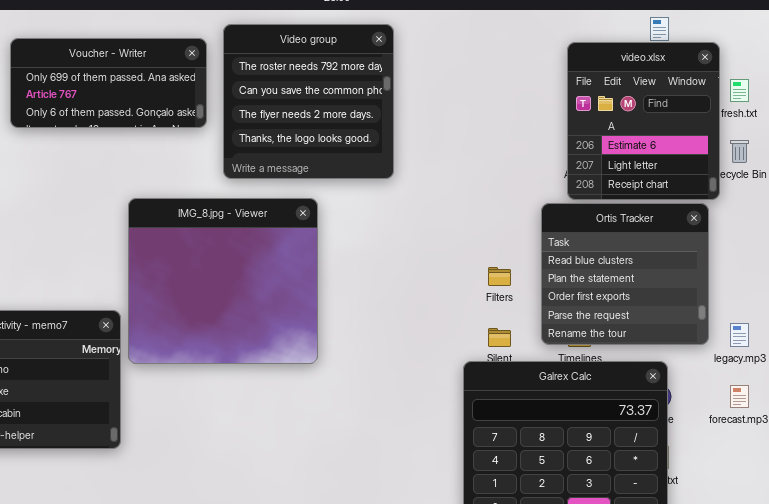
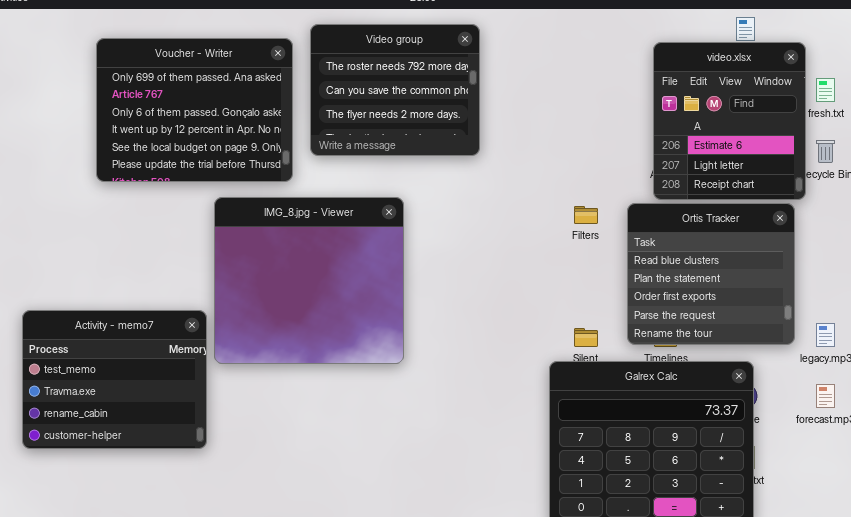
Video group: [223,24,394,179] -> [310,24,480,156], resized
Voucher - Writer: [10,38,207,128] -> [96,38,293,182], resized
Filters: [488,267,511,286] -> [574,206,598,224], moved

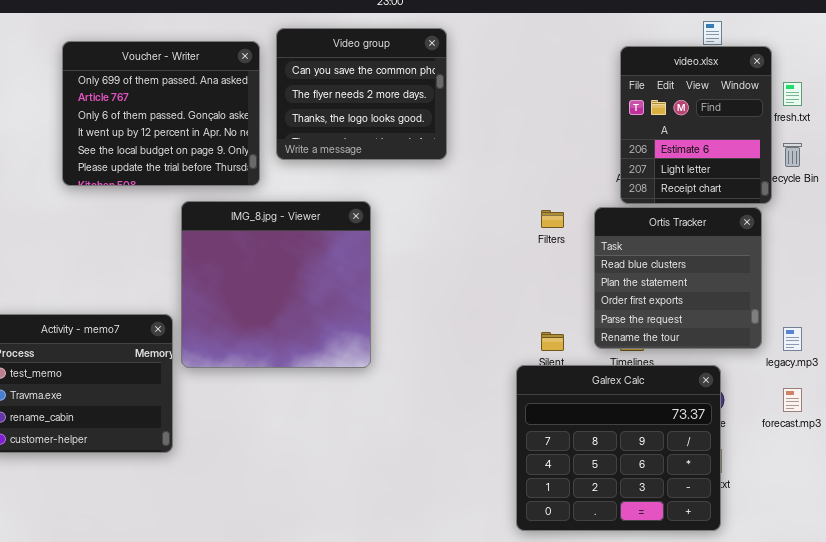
Video group: [310,24,480,156] -> [276,28,447,160], scrolled down 1 row

